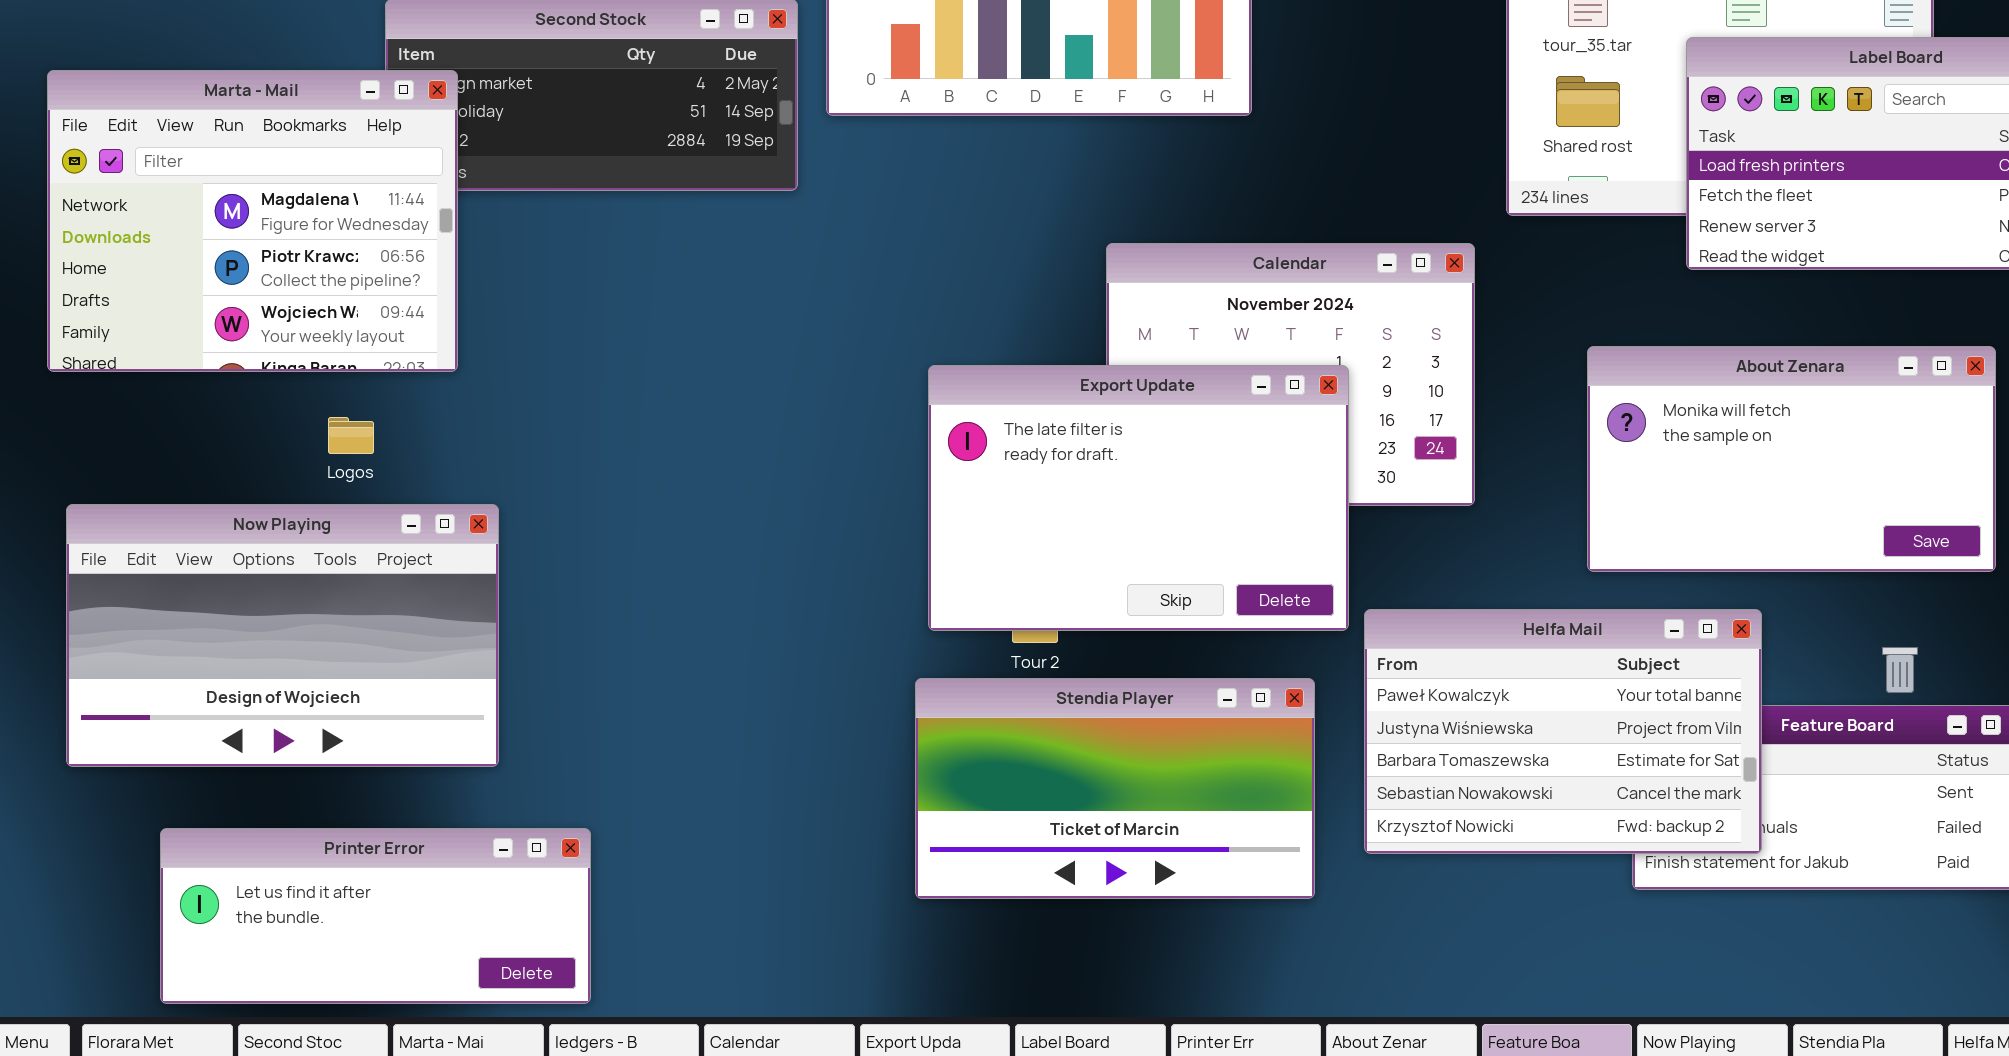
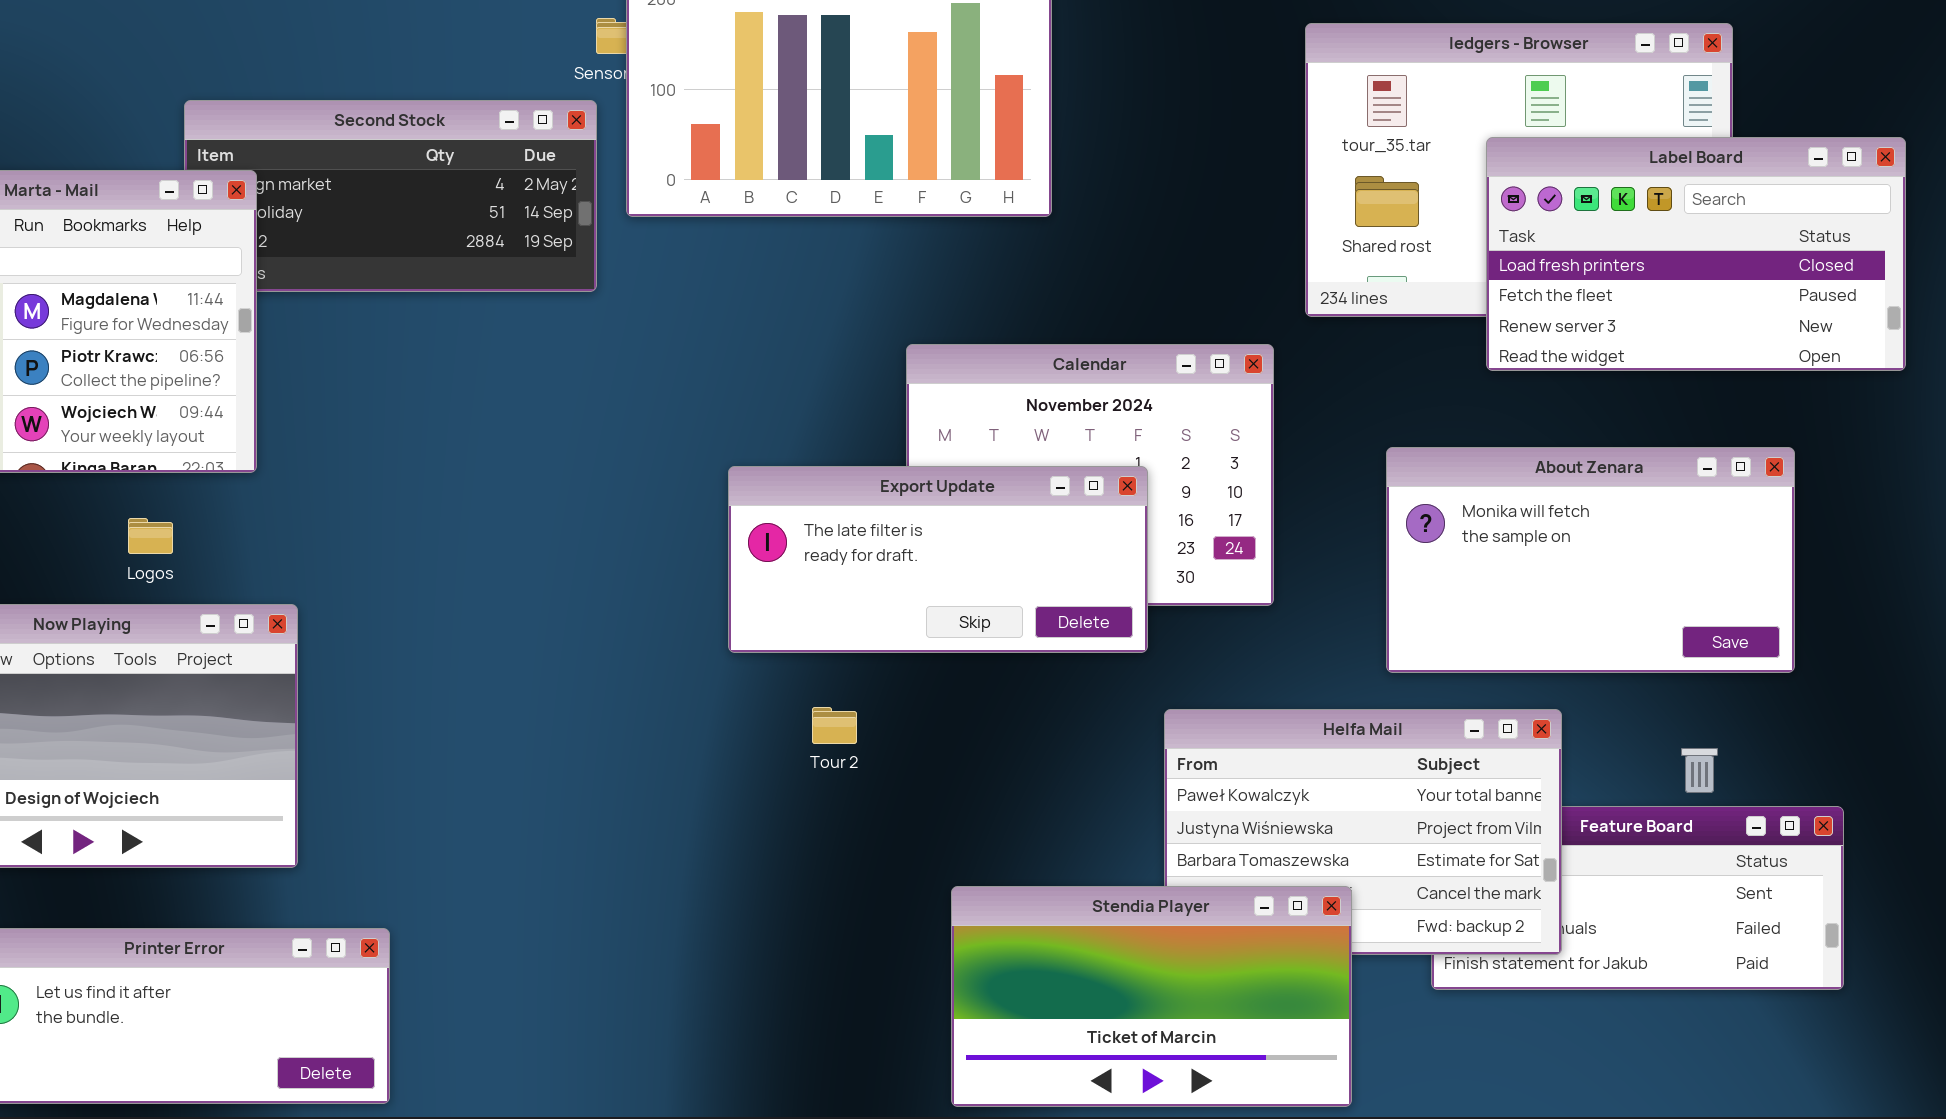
Export Update: [928,365,1349,631] -> [728,466,1148,653], resized
Stendia Player: [915,678,1315,899] -> [951,886,1352,1107], moved

